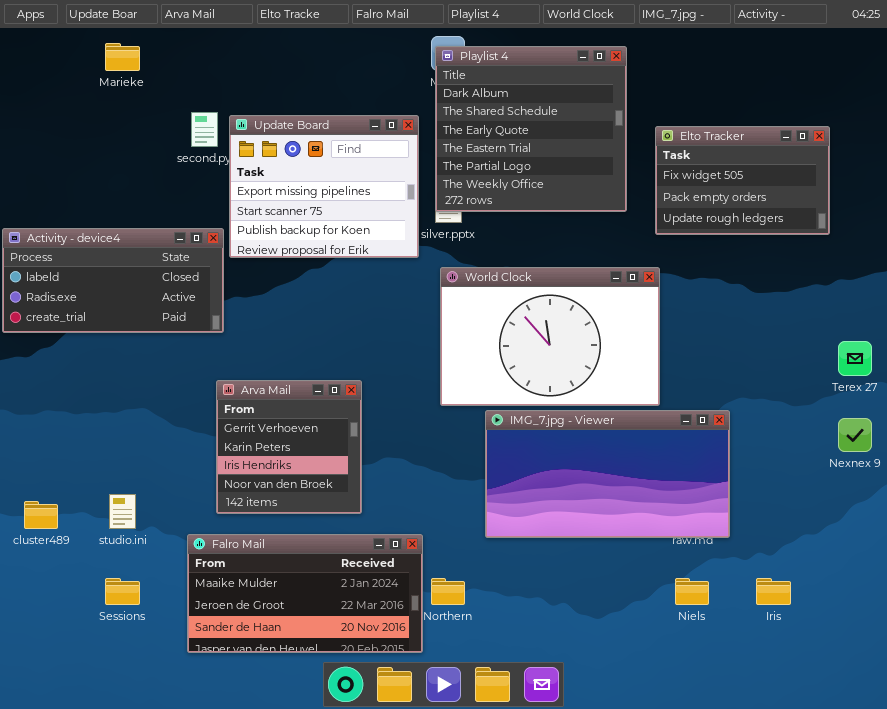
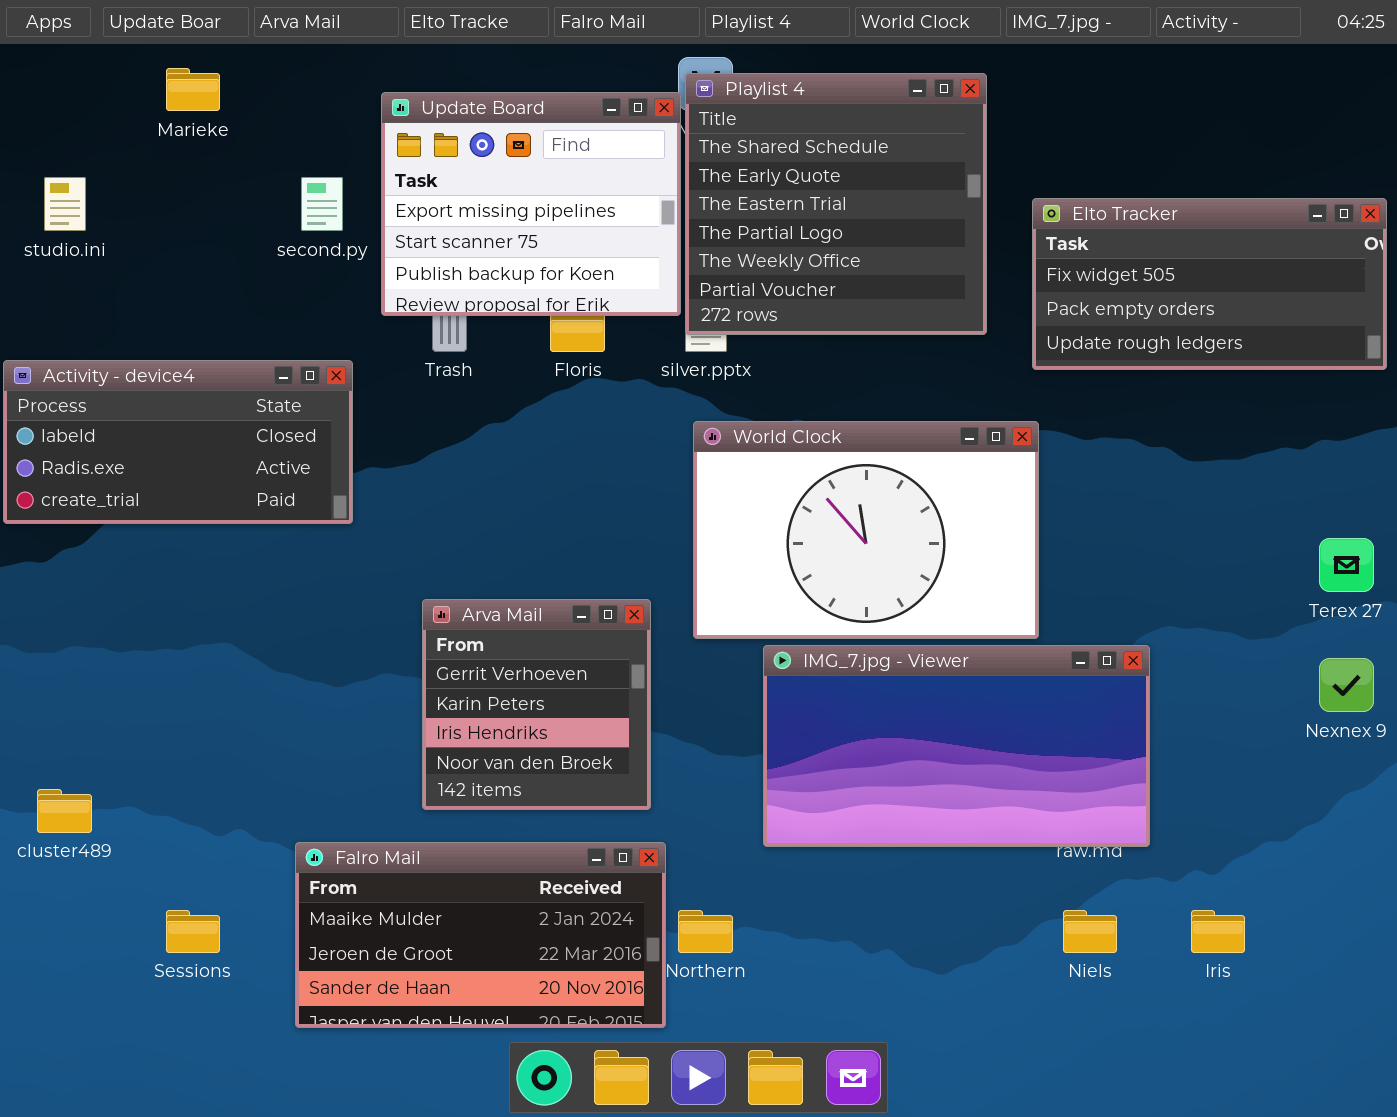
Playlist 4: [435,46,627,212] -> [685,73,987,335], scrolled down 1 row
Update Board: [229,115,419,258] -> [381,92,681,316], moved
Elto Tracker: [655,126,830,235] -> [1032,198,1387,370], resized
Arva Mail: [216,380,362,514] -> [422,599,651,810], moved
studio.ini: [109,494,136,529] -> [44,177,86,231], moved

